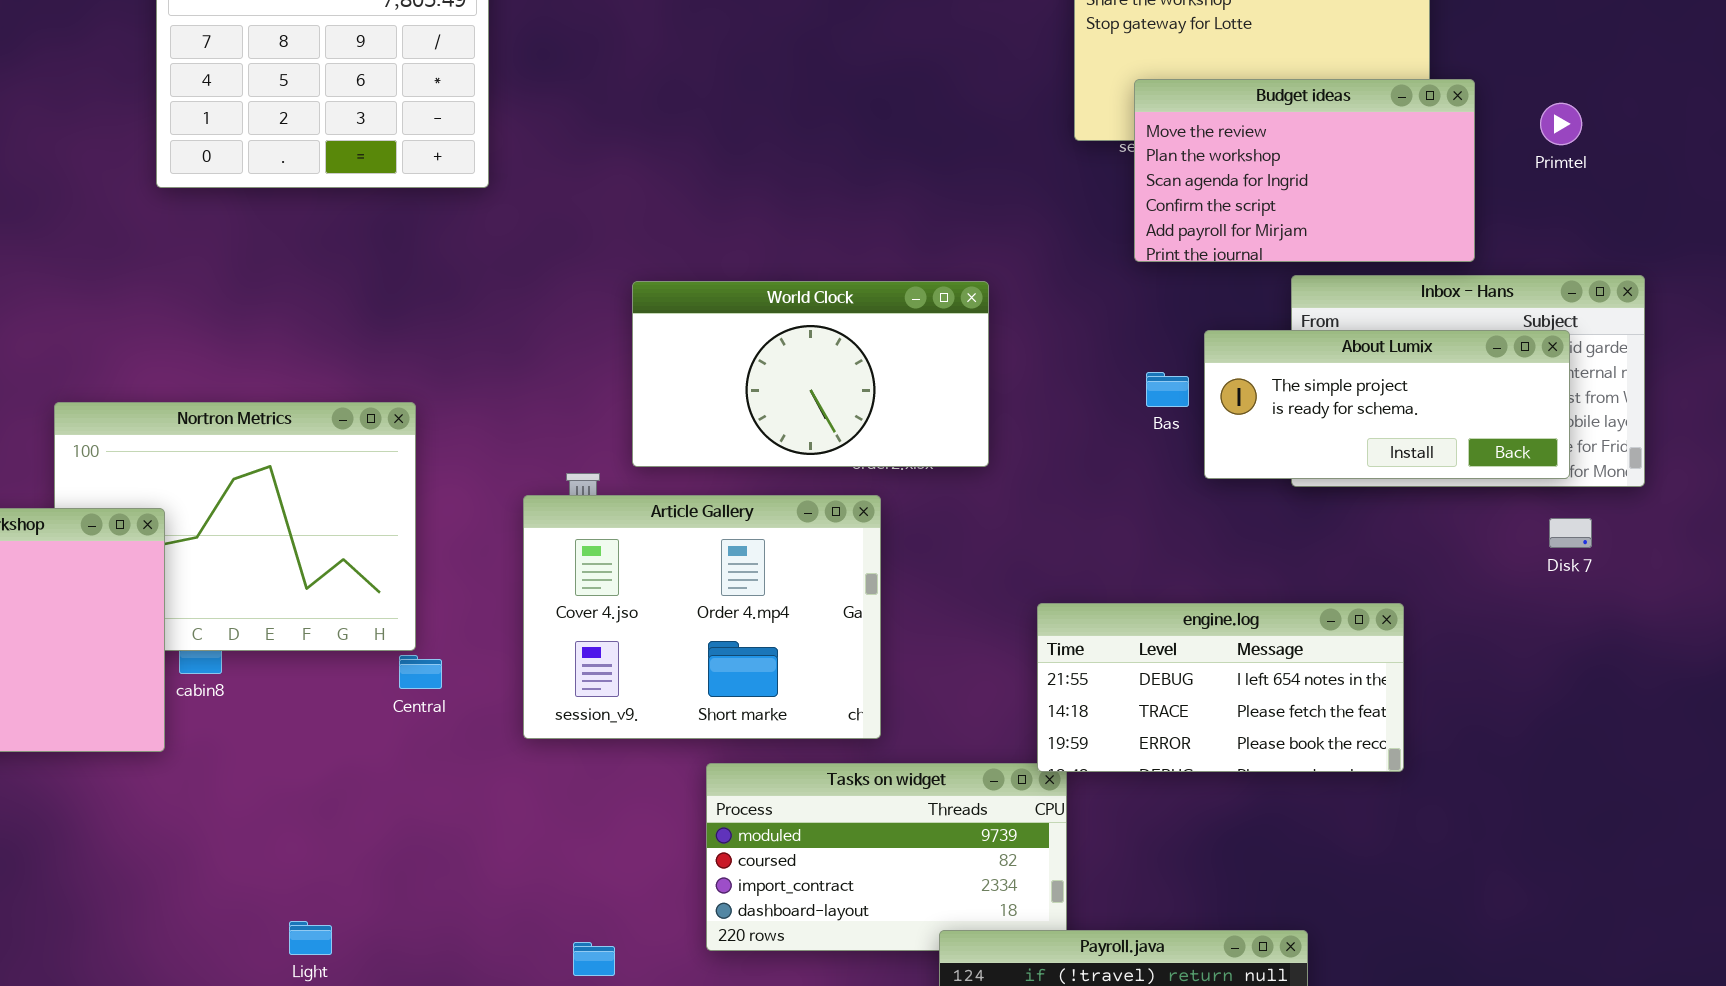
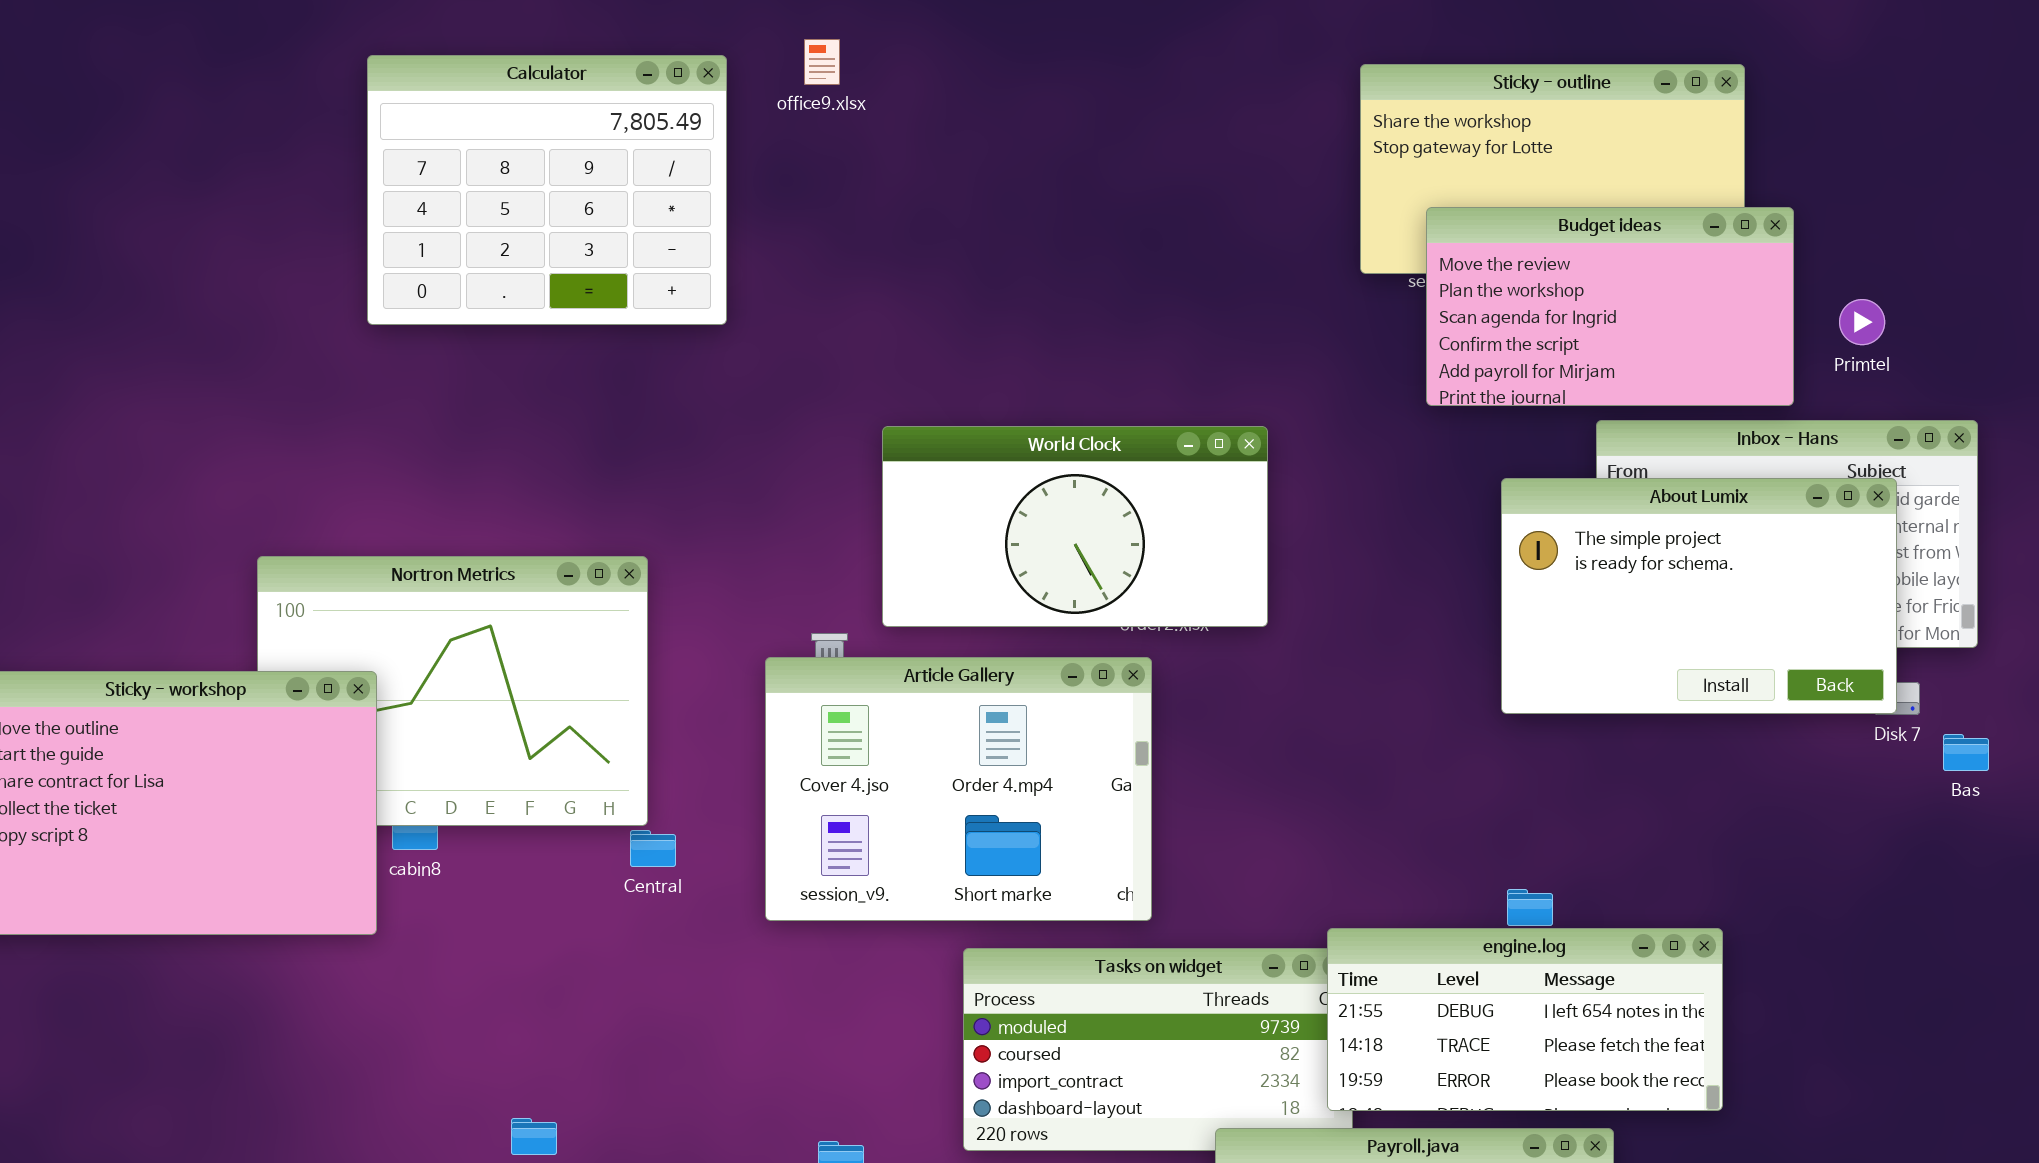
Primtel: [1540,103,1582,145] -> [1839,299,1885,345], moved
About Lumix: [1204,330,1570,479] -> [1501,478,1897,714], resized
Bas: [1146,372,1189,407] -> [1943,734,1989,771], moved
engine.log: [1037,603,1404,772] -> [1327,928,1723,1111], moved

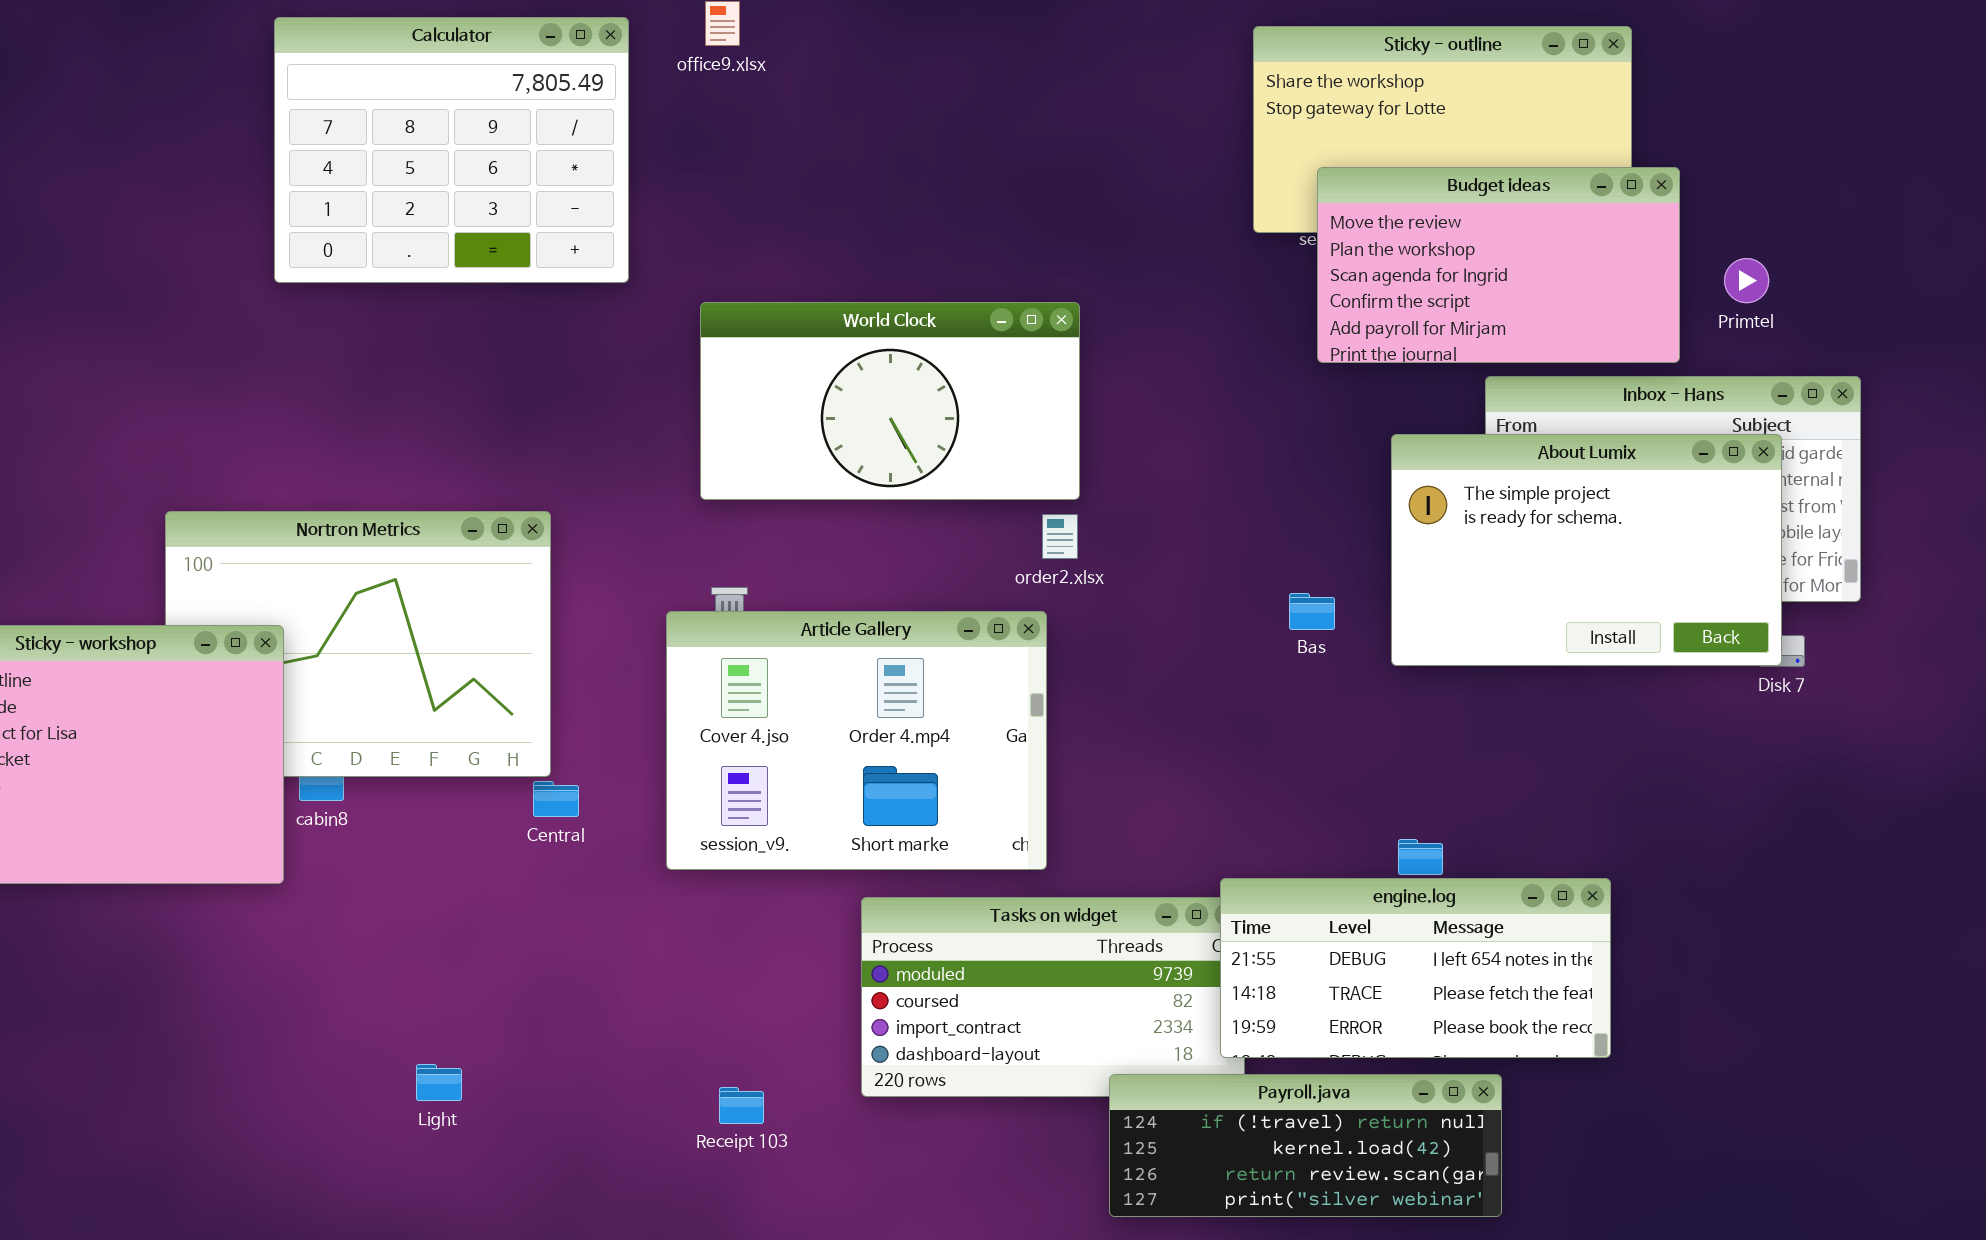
World Clock: [882,426,1268,627] -> [700,302,1080,500], moved
Bas: [1943,734,1989,771] -> [1289,593,1335,630], moved

